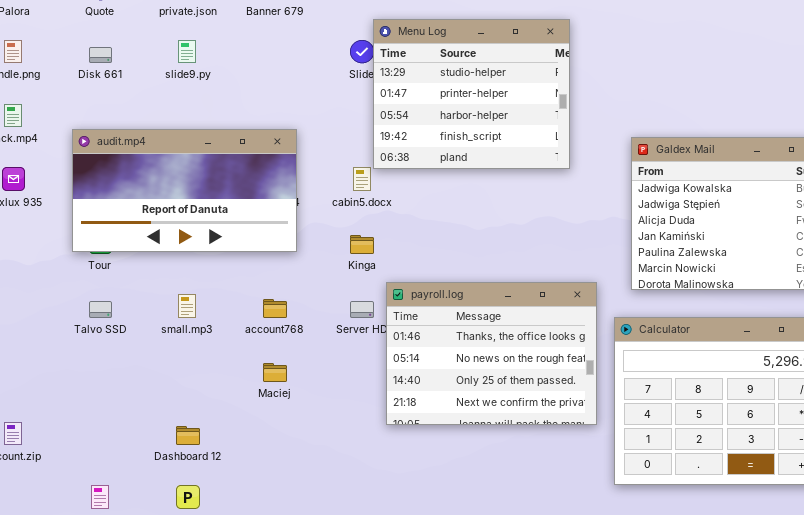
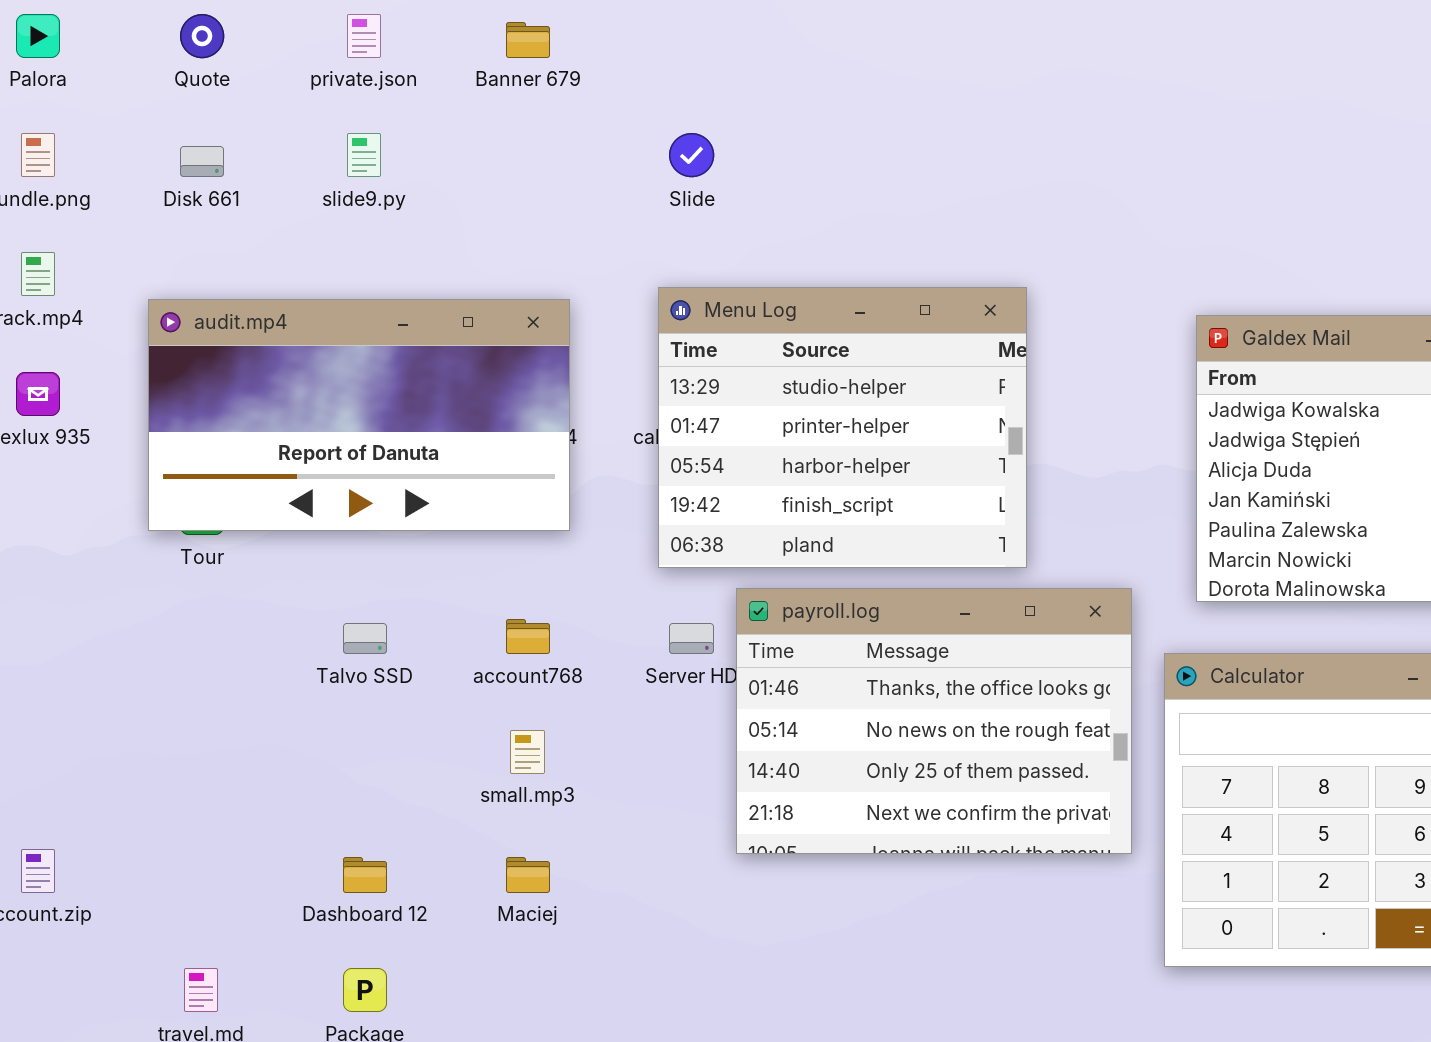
Menu Log: [373,19,570,169] -> [658,287,1027,568], moved
small.mp3: [178,294,196,318] -> [510,730,545,774], moved
Talvo SSD: [89,301,112,318] -> [343,623,387,654], moved
Maciej: [263,363,287,382] -> [506,857,550,893], moved

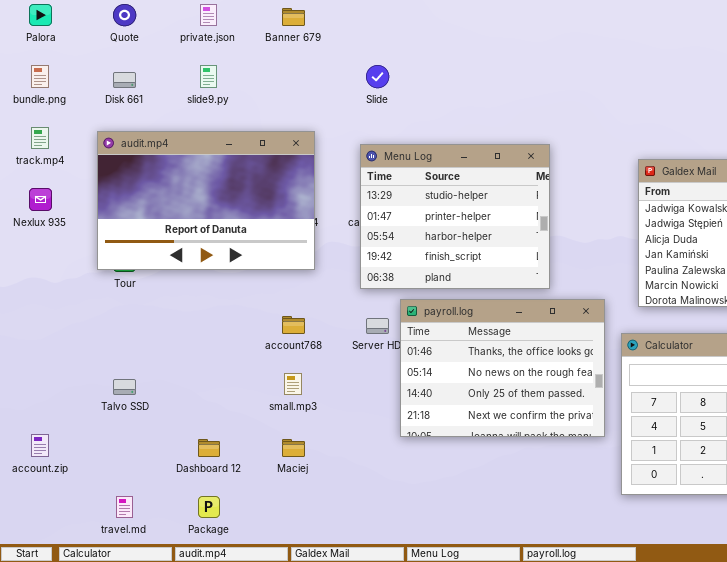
audit.mp4: [148,299,570,531] -> [97,131,315,270], resized
Talvo SSD: [343,623,387,654] -> [113,379,136,395], moved

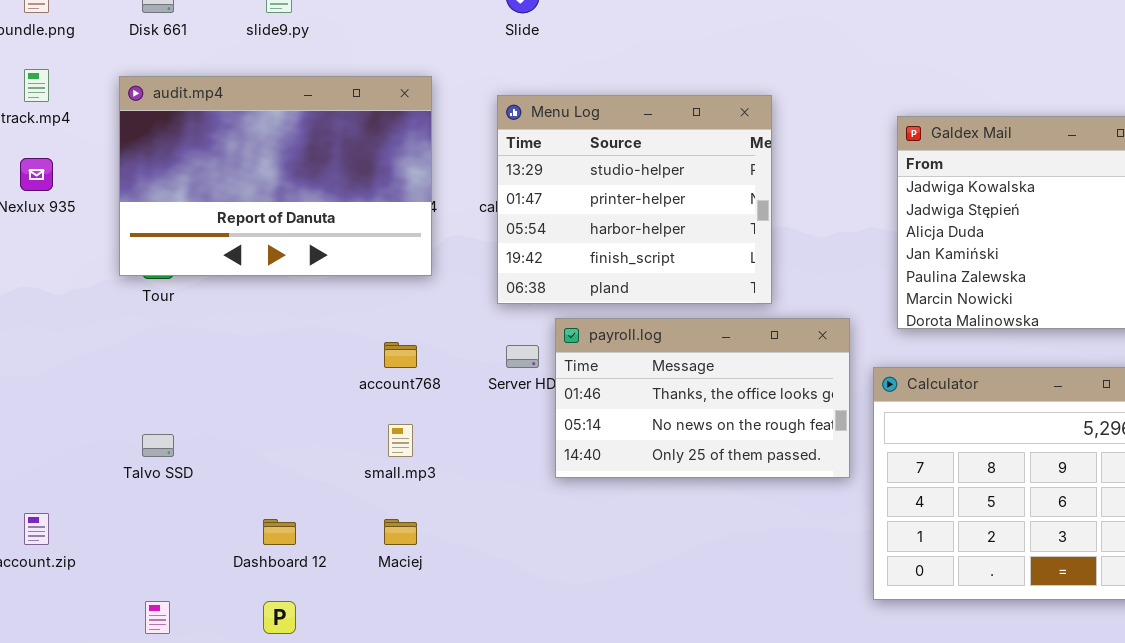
payroll.log: [400,299,605,437] -> [555,318,850,478], resized

